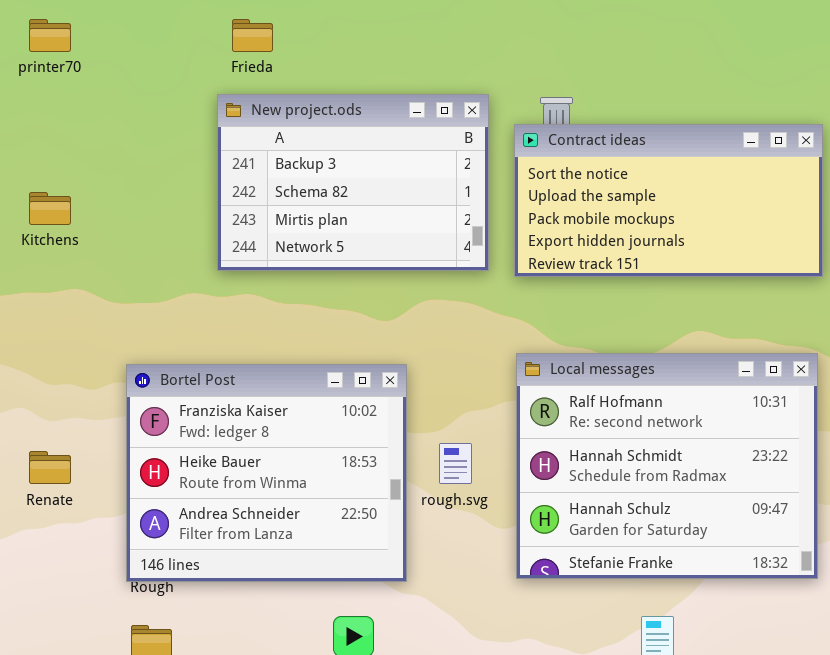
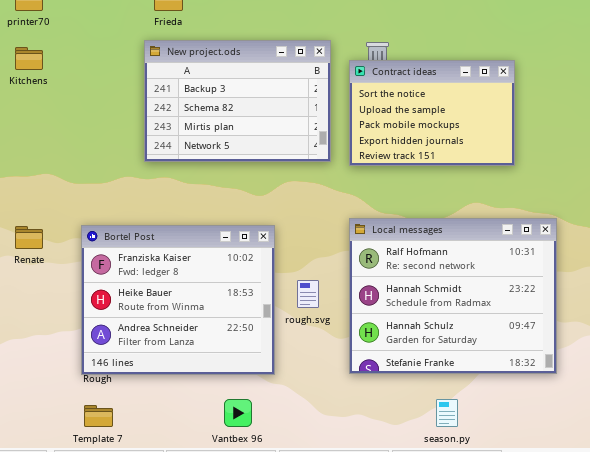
Contract ideas: [514,124,823,277] -> [349,60,515,166], resized
Kitchens: [29,192,71,225] -> [15,47,43,70], moved
Renate: [29,451,71,484] -> [15,226,43,249], moved

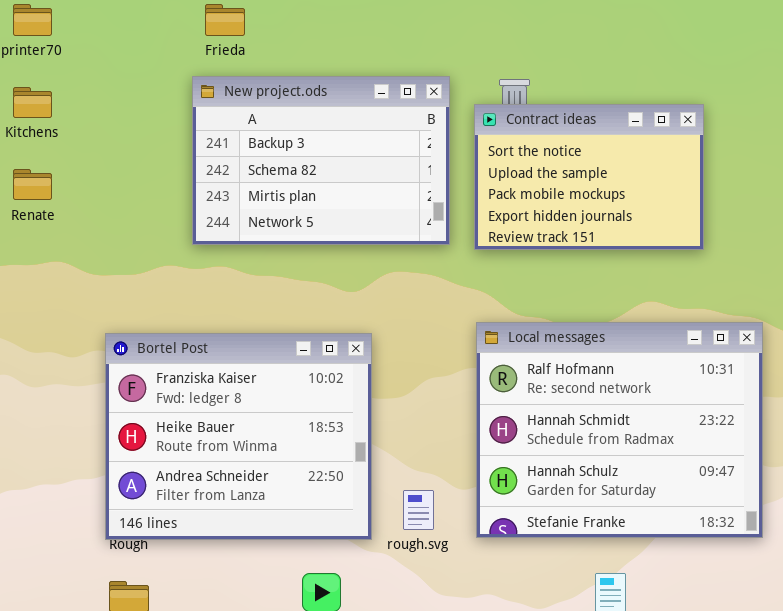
Renate: [15,226,43,249] -> [13,169,52,200], moved
rough.svg: [297,280,319,308] -> [403,490,434,530], moved

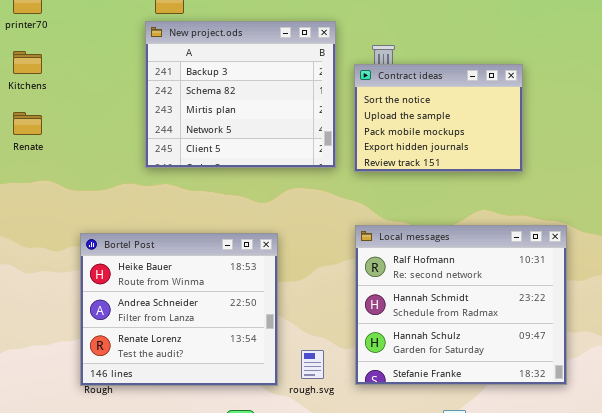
New project.ods: [192,76,450,245] -> [145,21,336,168], resized
Bortel Post: [105,333,372,540] -> [80,233,278,386], scrolled down 1 row

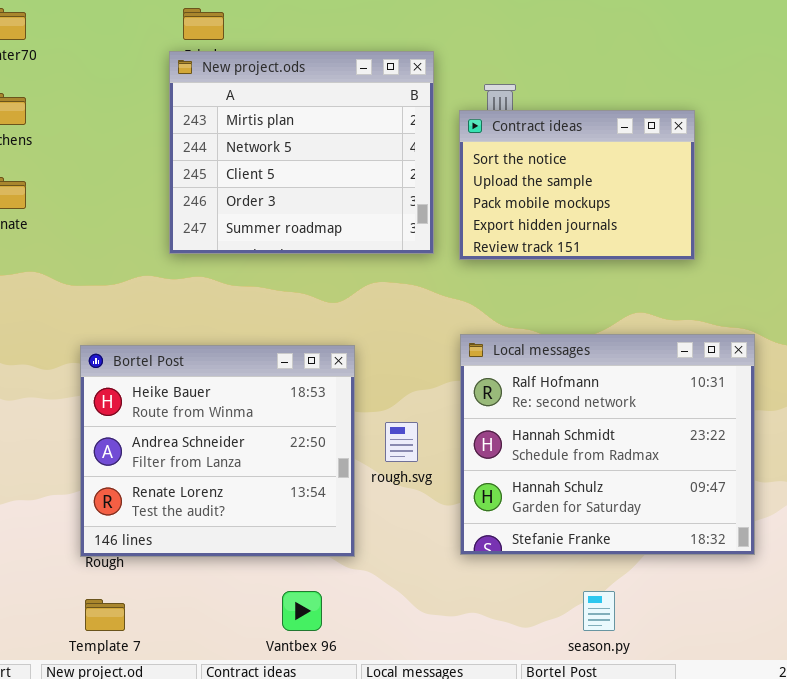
New project.ods: [145,21,336,168] -> [169,51,434,254], scrolled down 2 rows
rough.svg: [301,350,324,379] -> [385,422,418,462], moved

